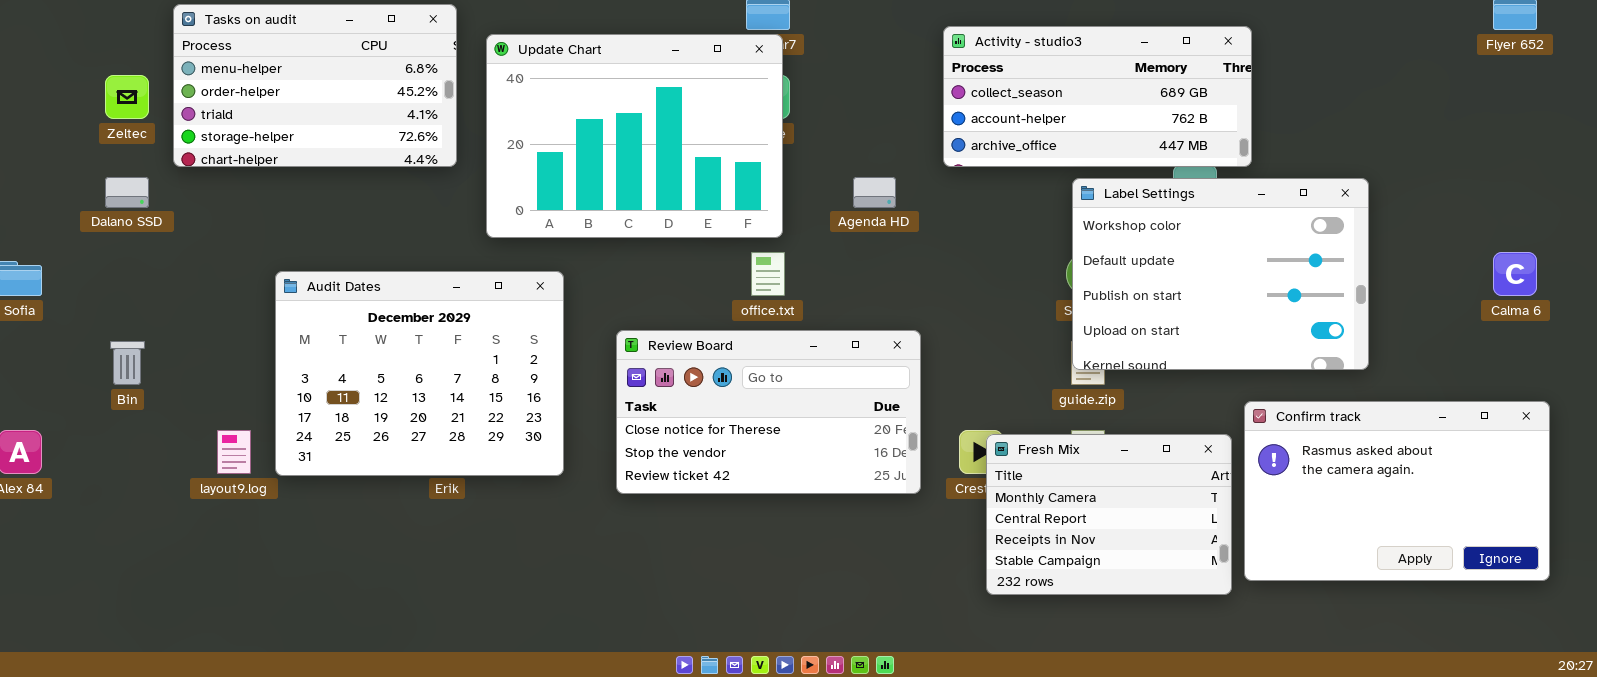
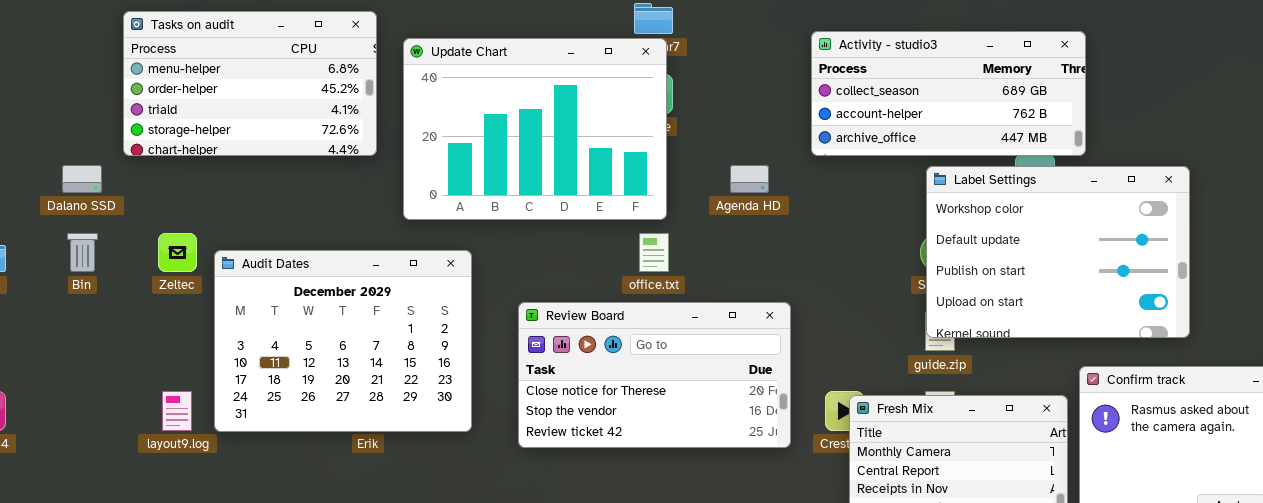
Zeltec: [105,75,149,119] -> [158,233,197,272], moved
Bin: [110,341,145,385] -> [67,233,98,272], moved

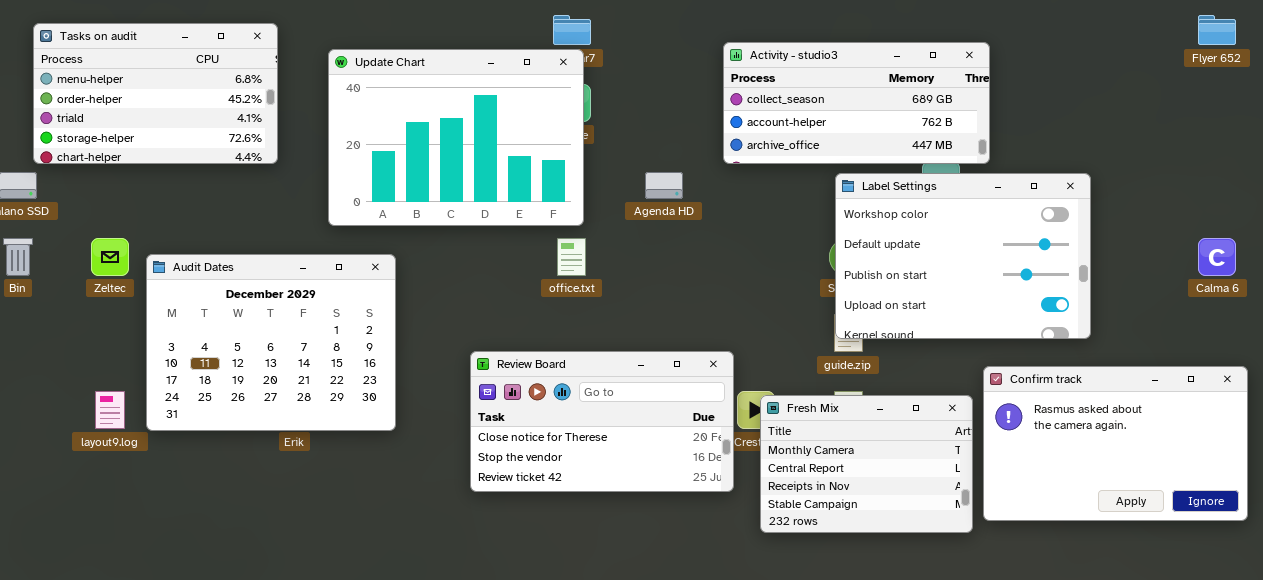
Tasks on audit: [123,11,377,156] -> [33,23,278,164], moved
Review Board: [518,302,791,448] -> [470,351,734,492], moved

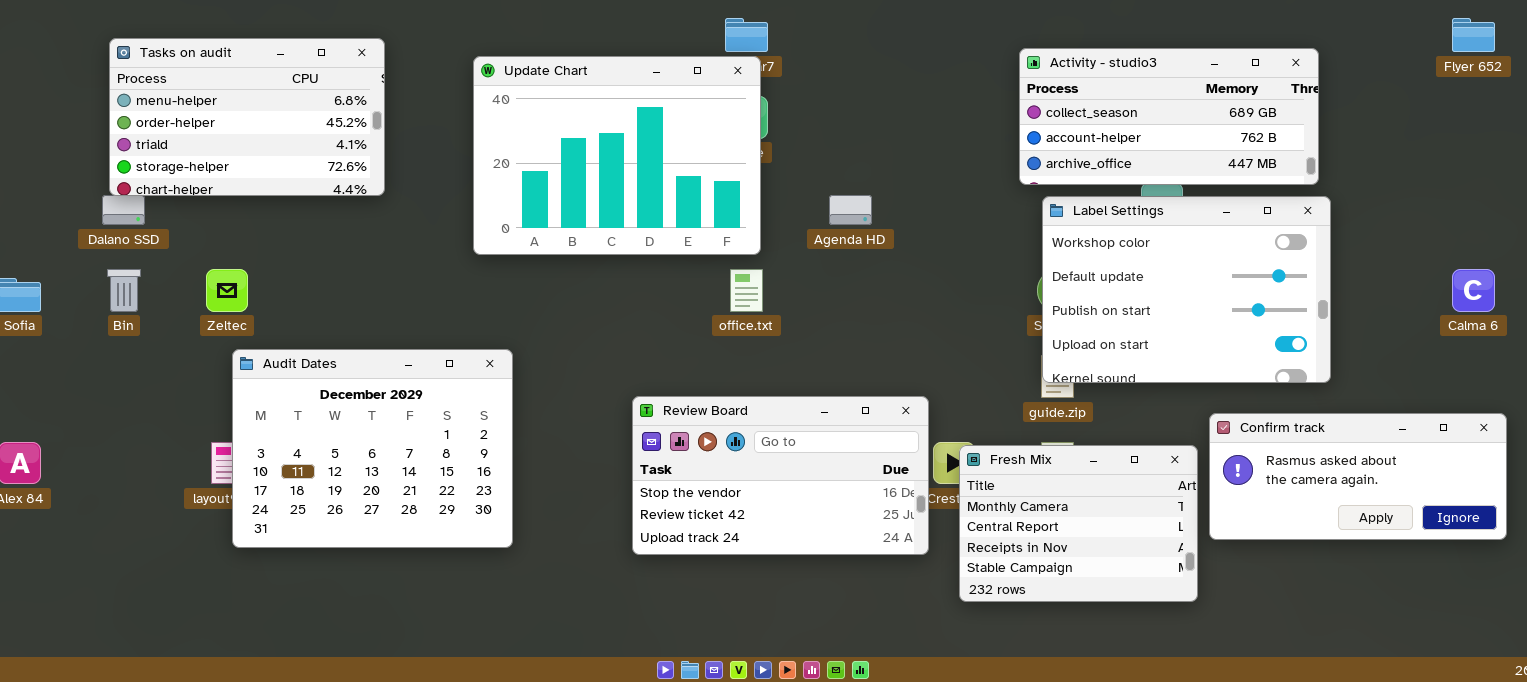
Tasks on audit: [33,23,278,164] -> [109,38,385,196], moved
Activity - studio3: [723,42,990,164] -> [1019,48,1319,185], moved
Audit Dates: [146,254,396,431] -> [232,349,513,548], moved
Review Board: [470,351,734,492] -> [632,396,929,555], scrolled down 1 row
Confirm track: [983,366,1248,521] -> [1209,413,1507,540], resized

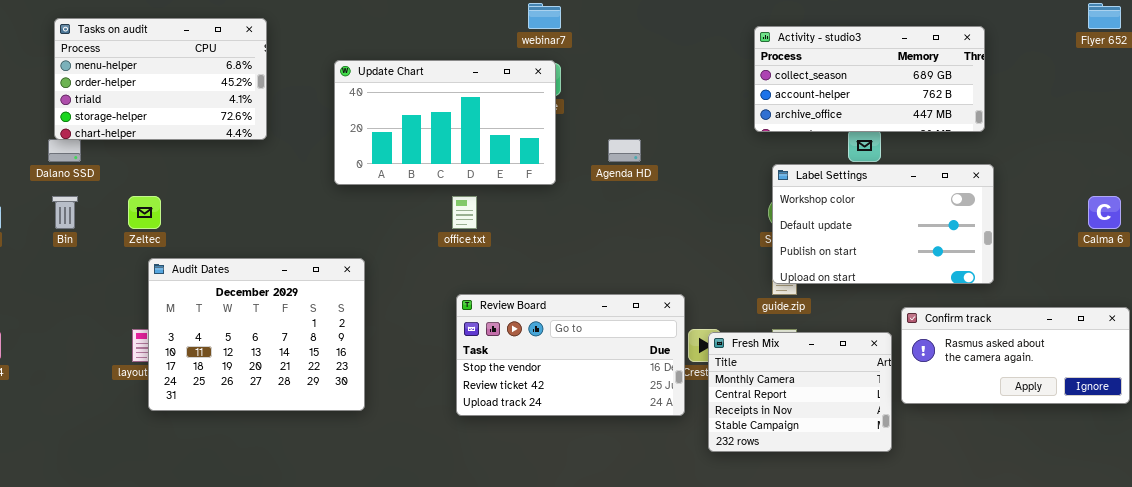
Update Chart: [473,56,761,255] -> [334,60,556,185], resized
Label Settings: [1042,196,1331,383] -> [772,164,994,284], resized
office.txt: [730,269,763,312] -> [452,196,477,229], moved

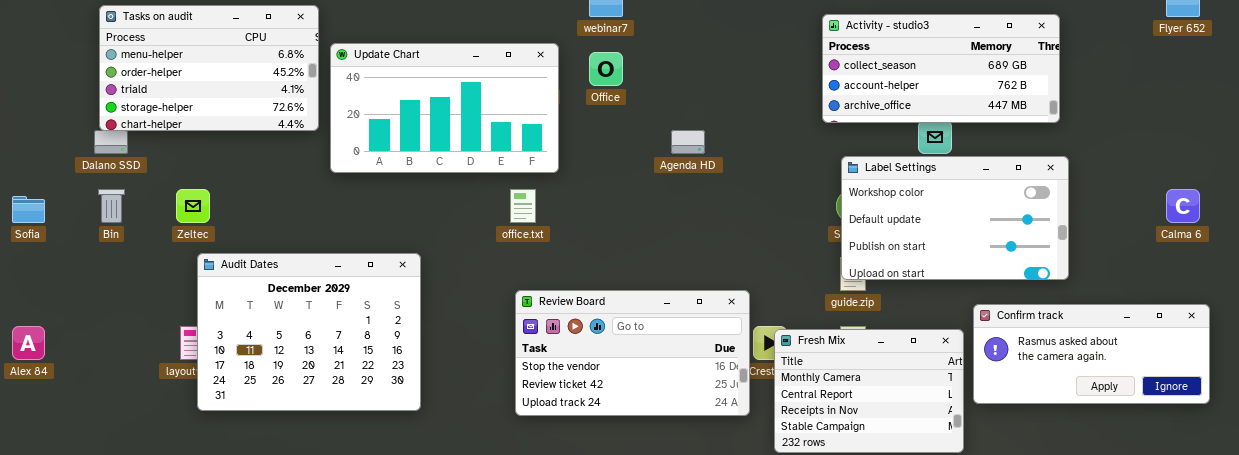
Update Chart: [334,60,556,185] -> [330,43,559,173], moved

